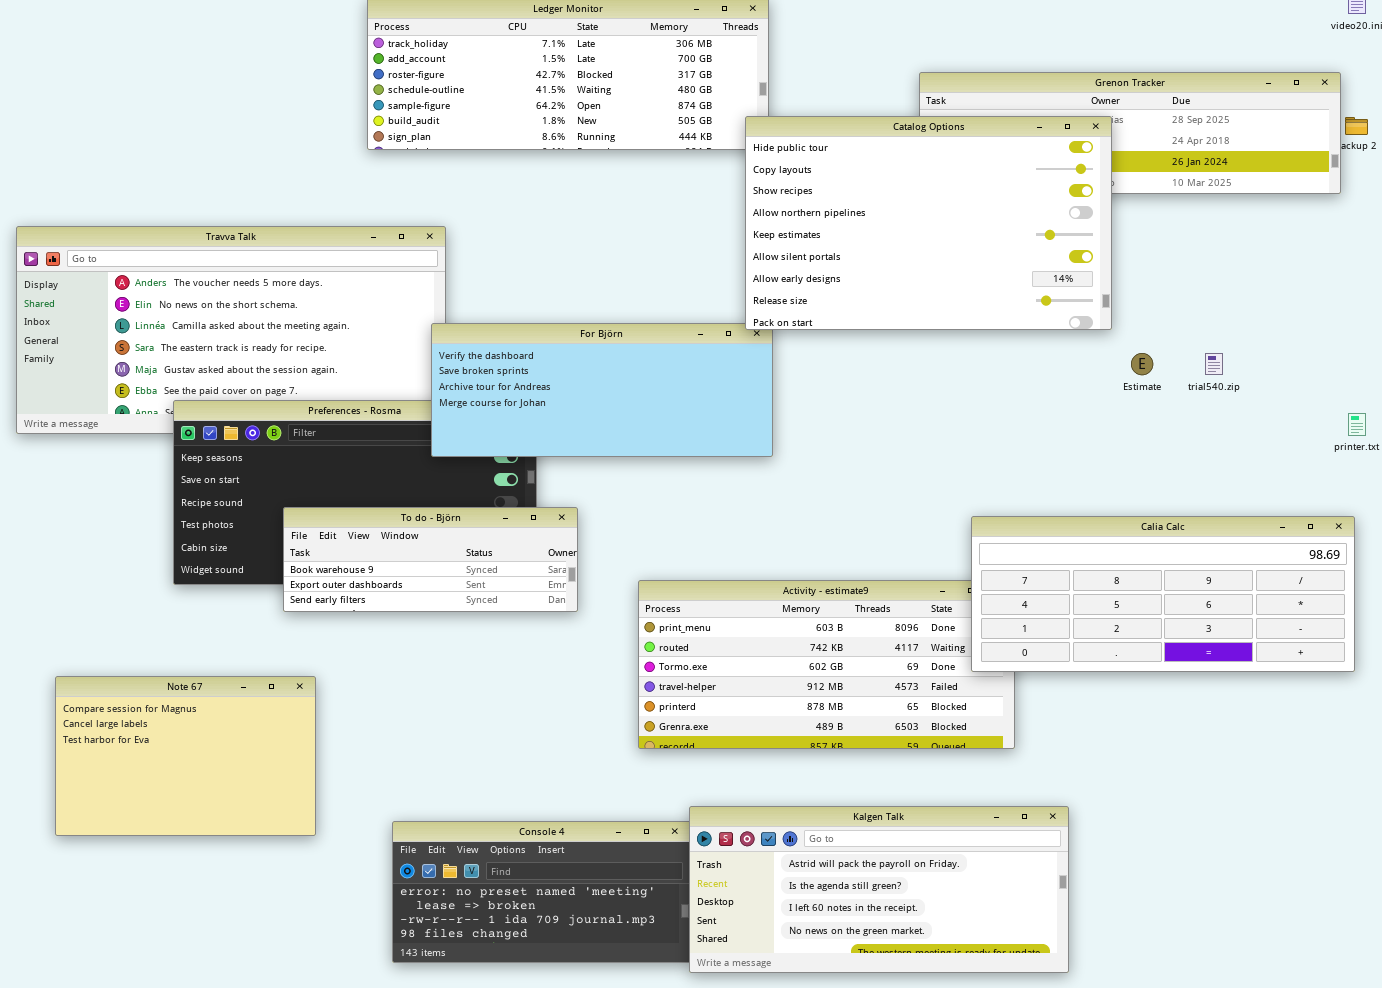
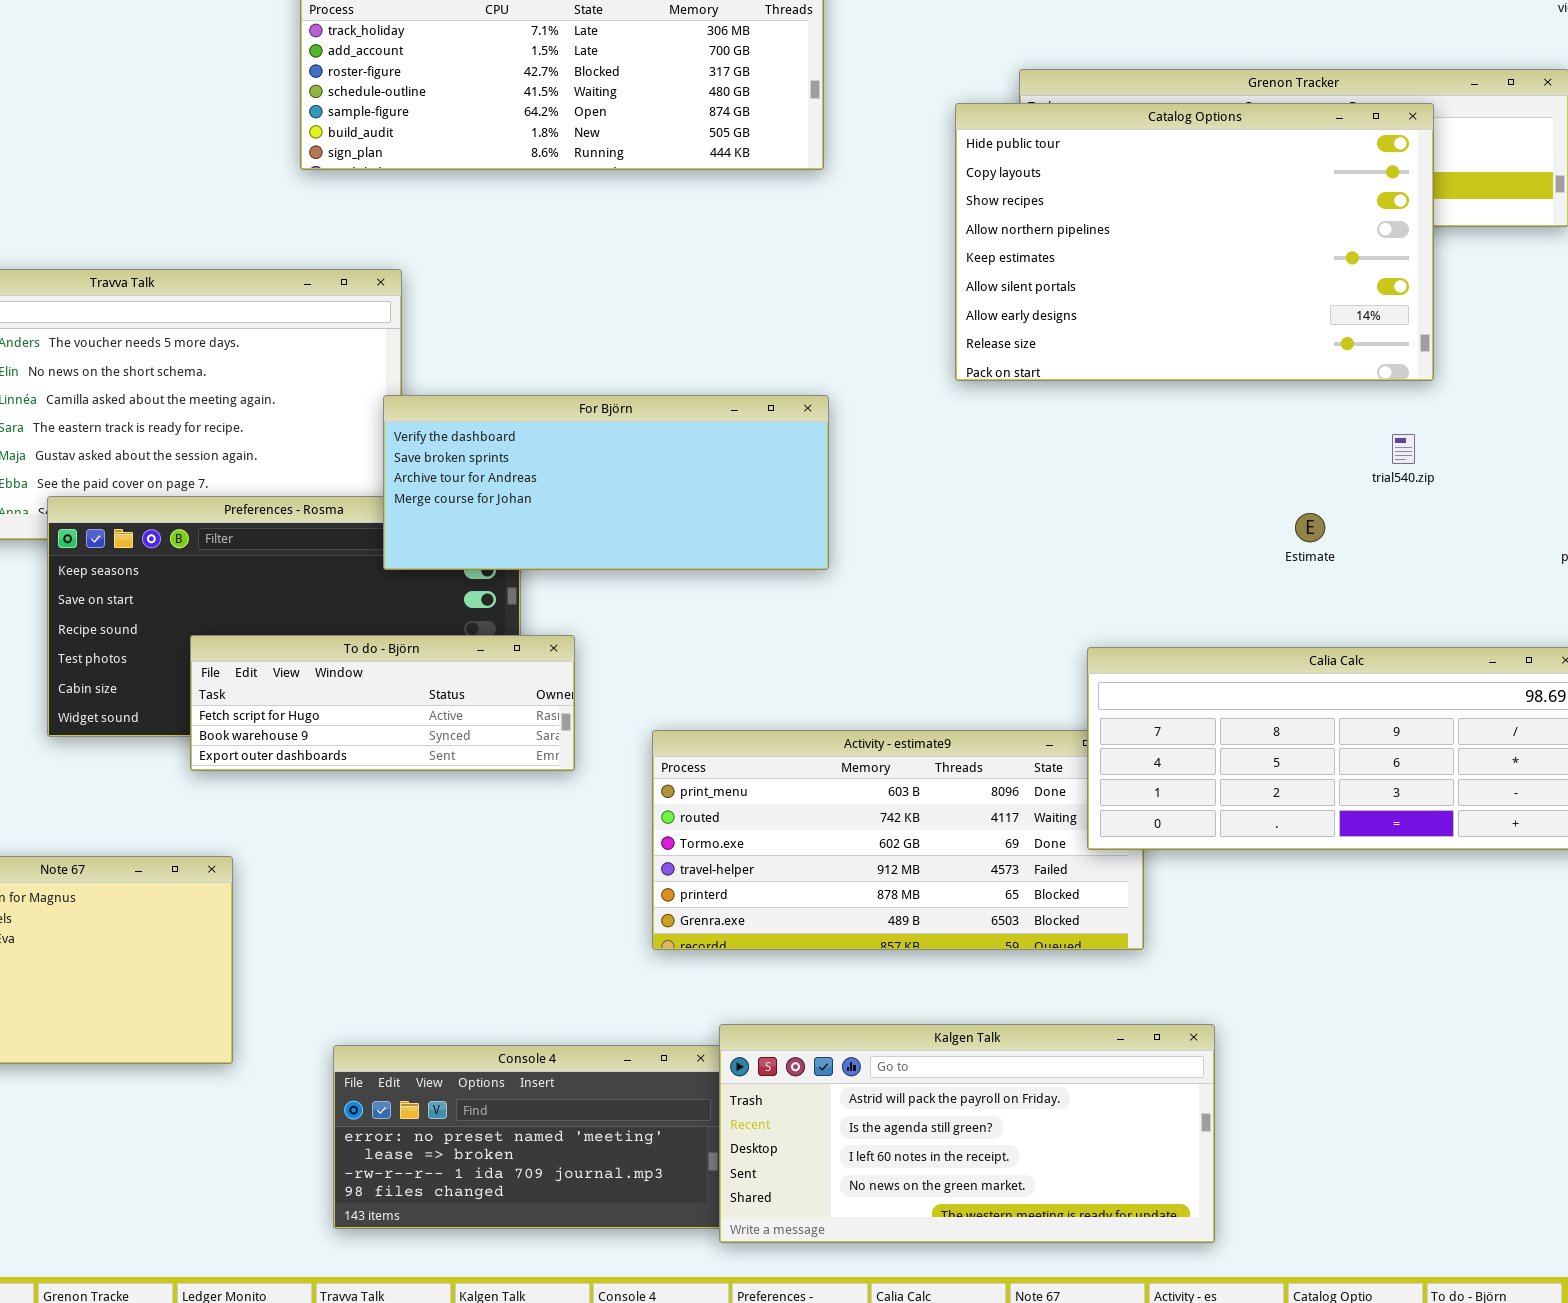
Catalog Options: [745,116,1112,330] -> [955,103,1434,381], moved
Estimate: [1131,353,1153,375] -> [1295,513,1325,542], moved
To do - Björn: [283,507,578,612] -> [190,635,575,771], scrolled up 1 row

